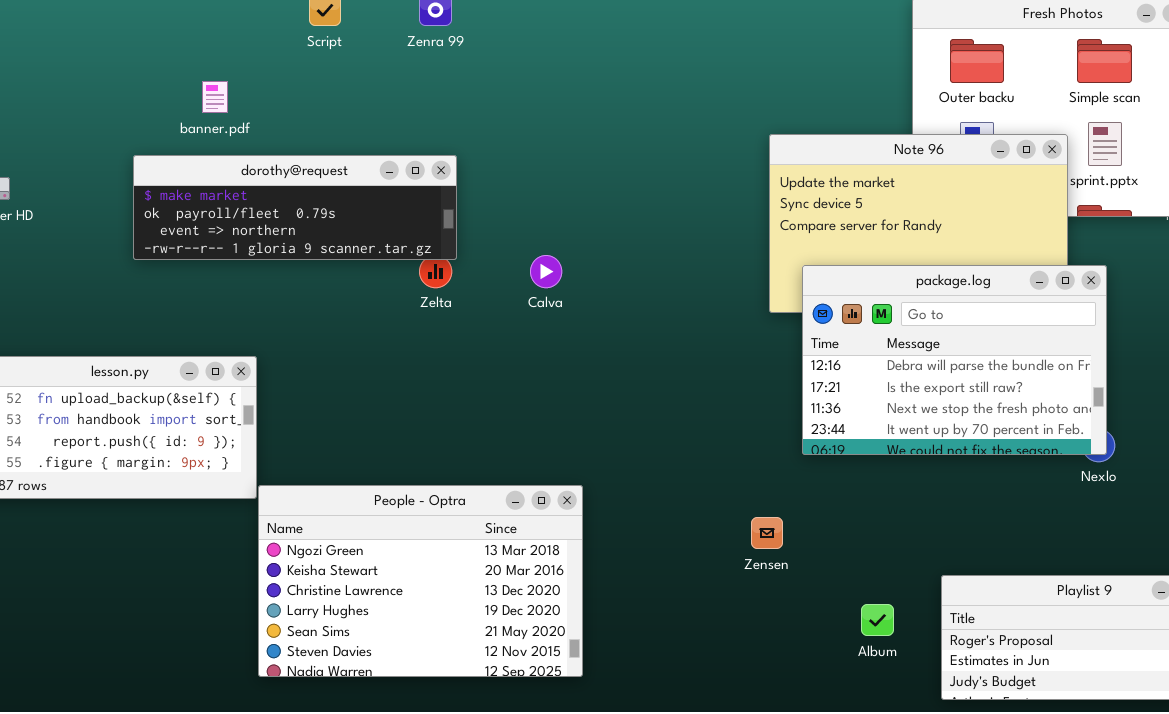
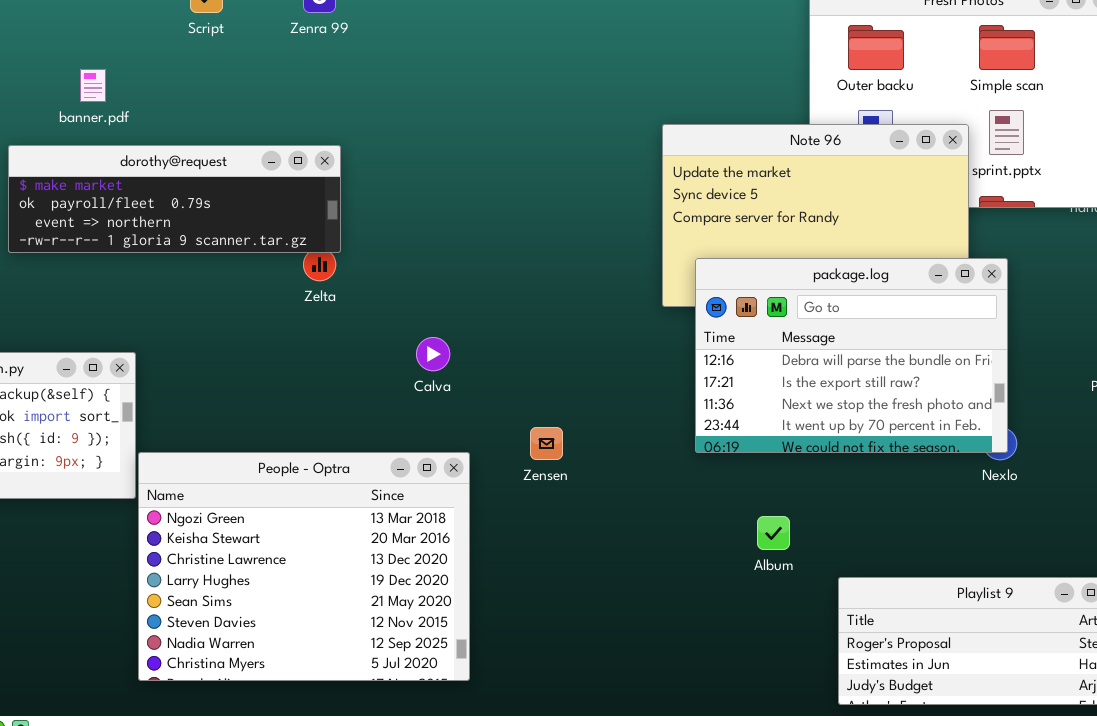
Calva: [530,255,562,288] -> [416,337,450,371], moved
People - Optra: [258,485,583,677] -> [138,452,470,681], resized
Zensen: [751,517,783,549] -> [530,427,563,460], moved
Album: [861,604,894,636] -> [757,516,790,550], moved

